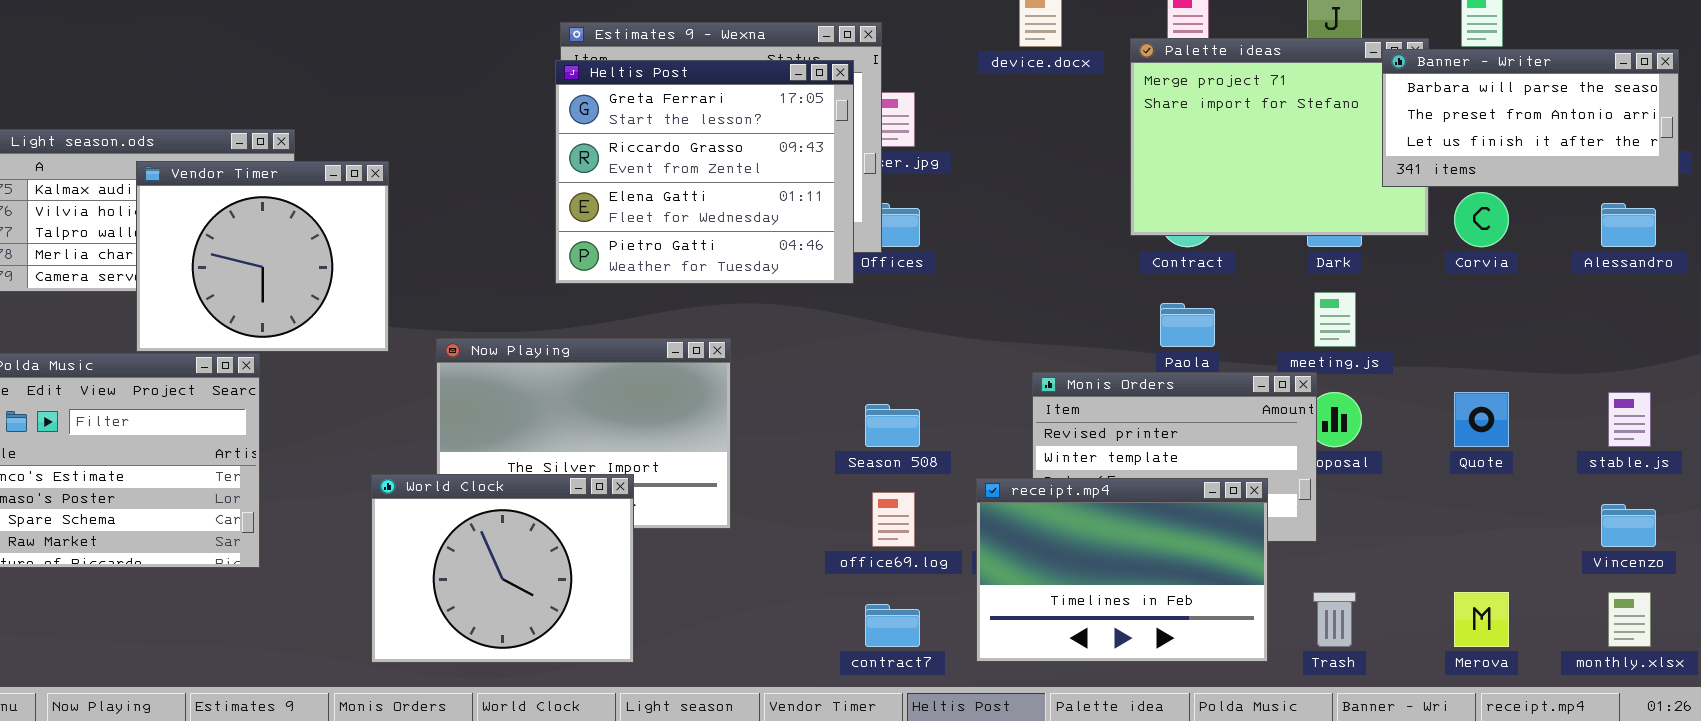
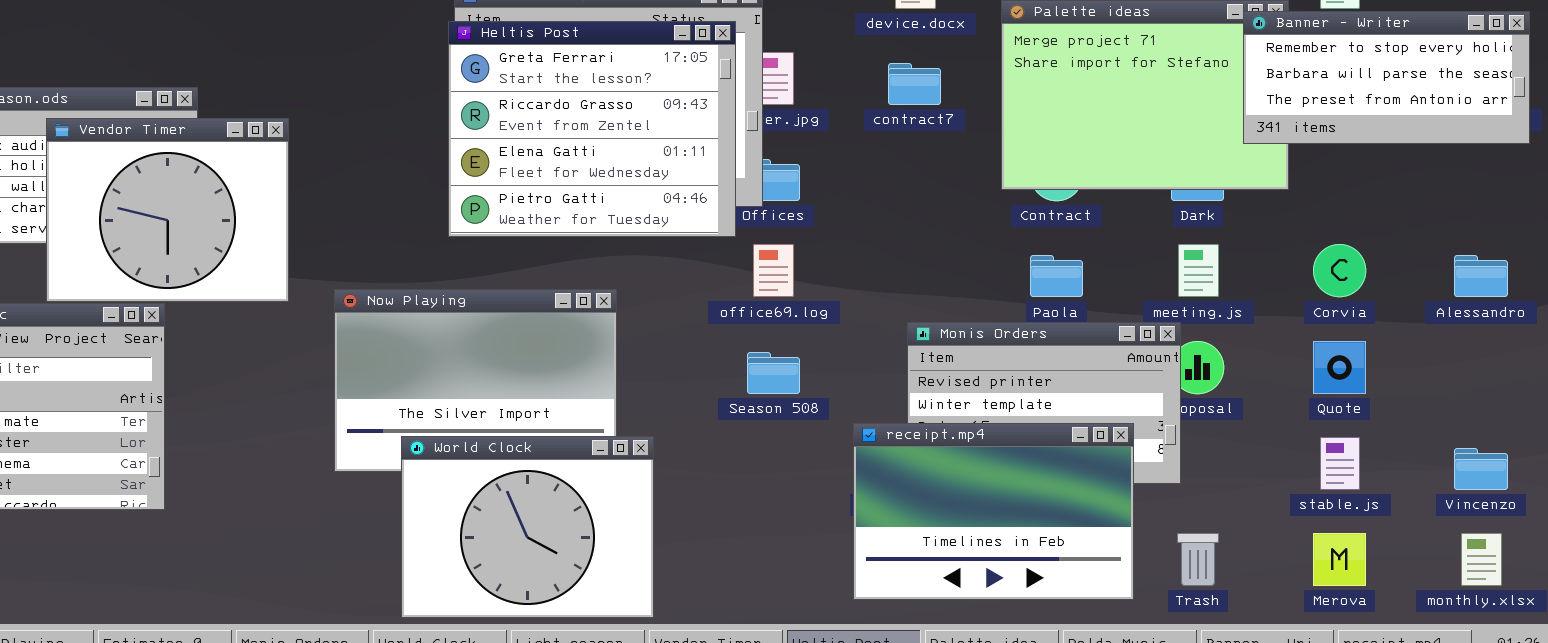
Banner - Writer: [1382,49,1679,187] -> [1243,11,1530,144], scrolled up 1 row
Corvia: [1454,192,1509,247] -> [1313,244,1366,297], moved
Alessandro: [1601,203,1656,247] -> [1454,255,1508,297], moved
stable.js: [1608,392,1651,447] -> [1320,437,1360,490], moved
World Clock: [371,474,634,663] -> [401,436,654,618], moved
office69.log: [872,492,915,547] -> [753,244,794,297], moved
contract7: [865,604,920,647] -> [888,63,941,105], moved

